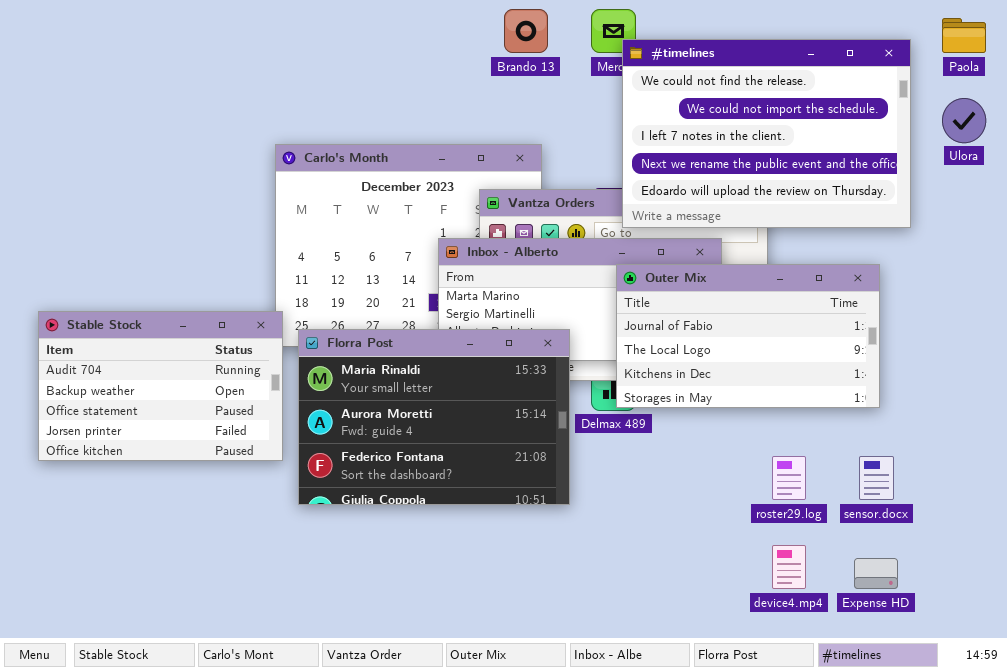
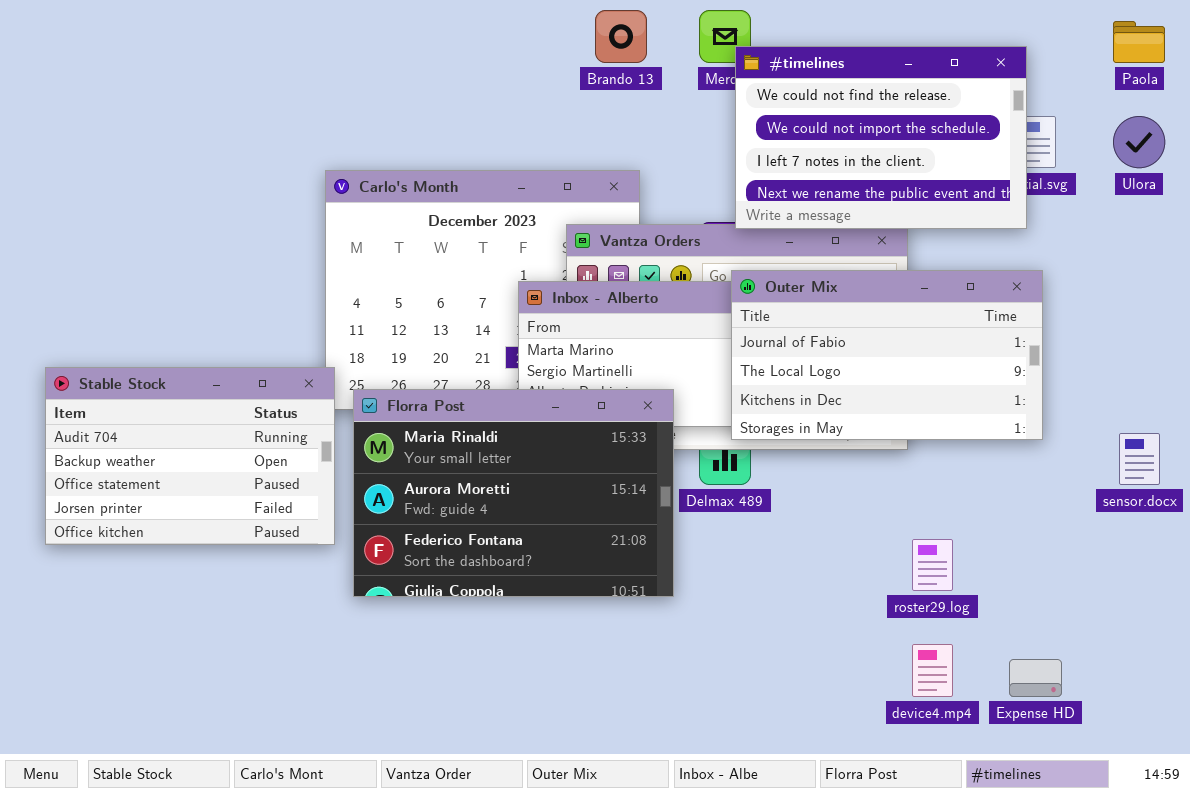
#timelines: [622,39,911,228] -> [735,46,1027,229], resized
Outer Mix: [616,264,880,408] -> [731,270,1043,440], moved
sensor.docx: [859,456,894,500] -> [1119,433,1160,485], moved

